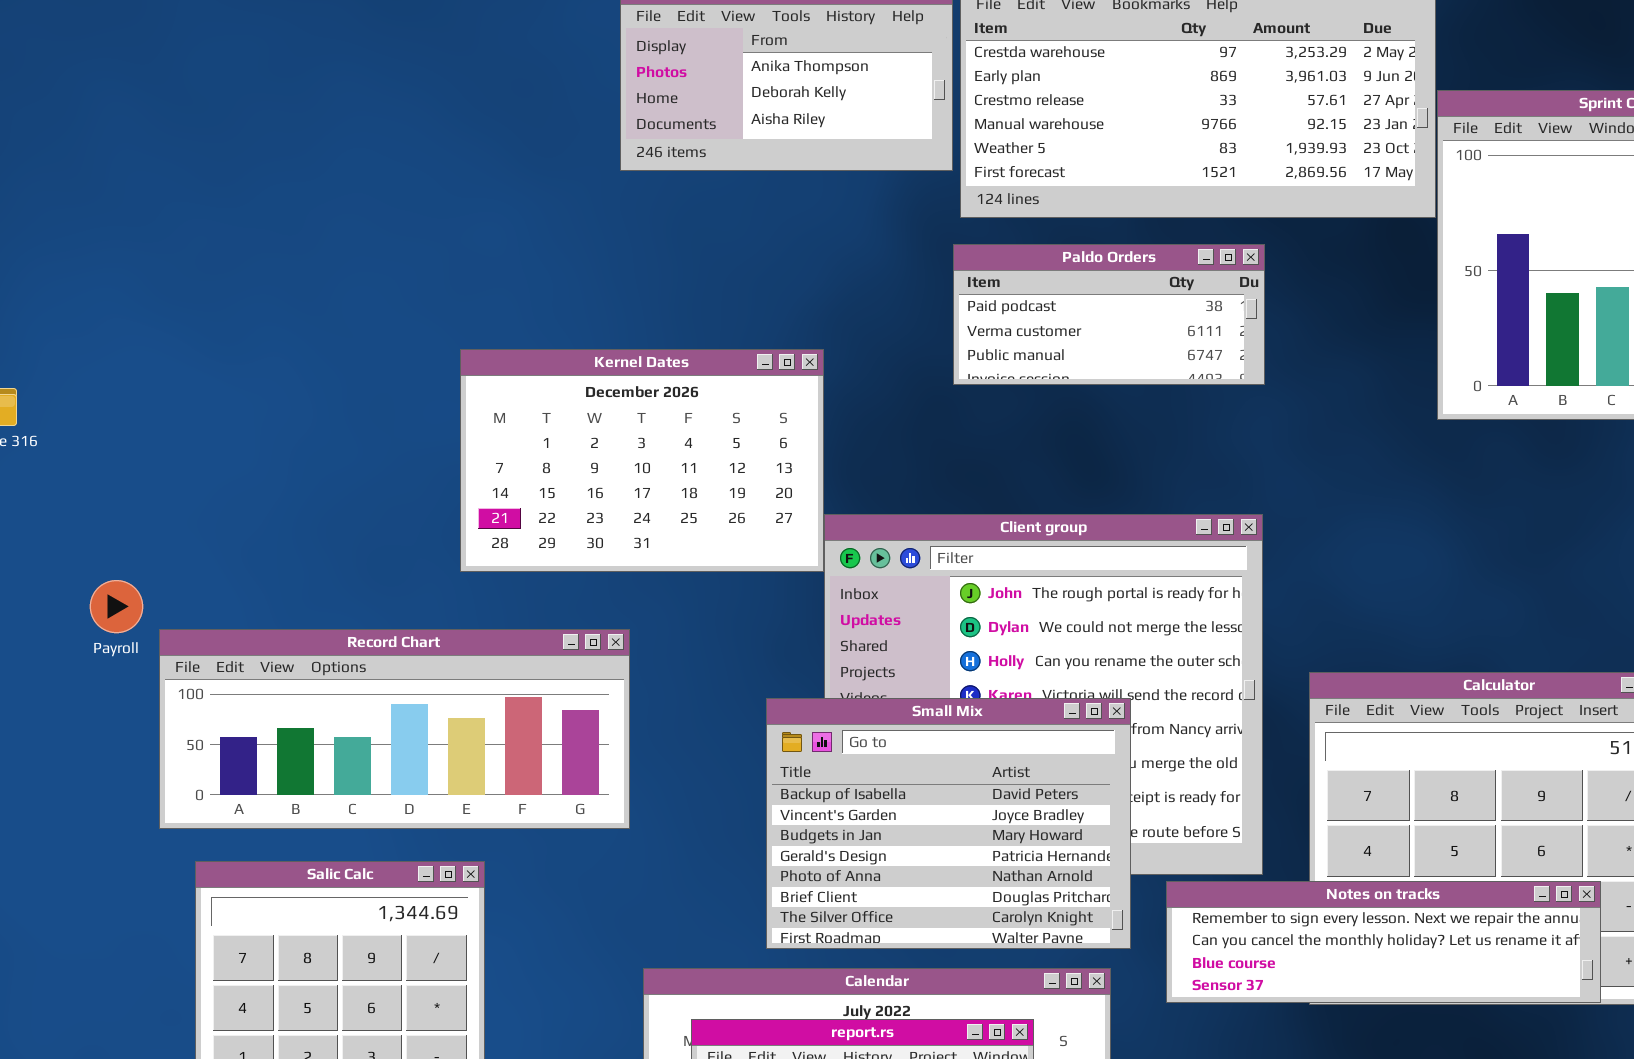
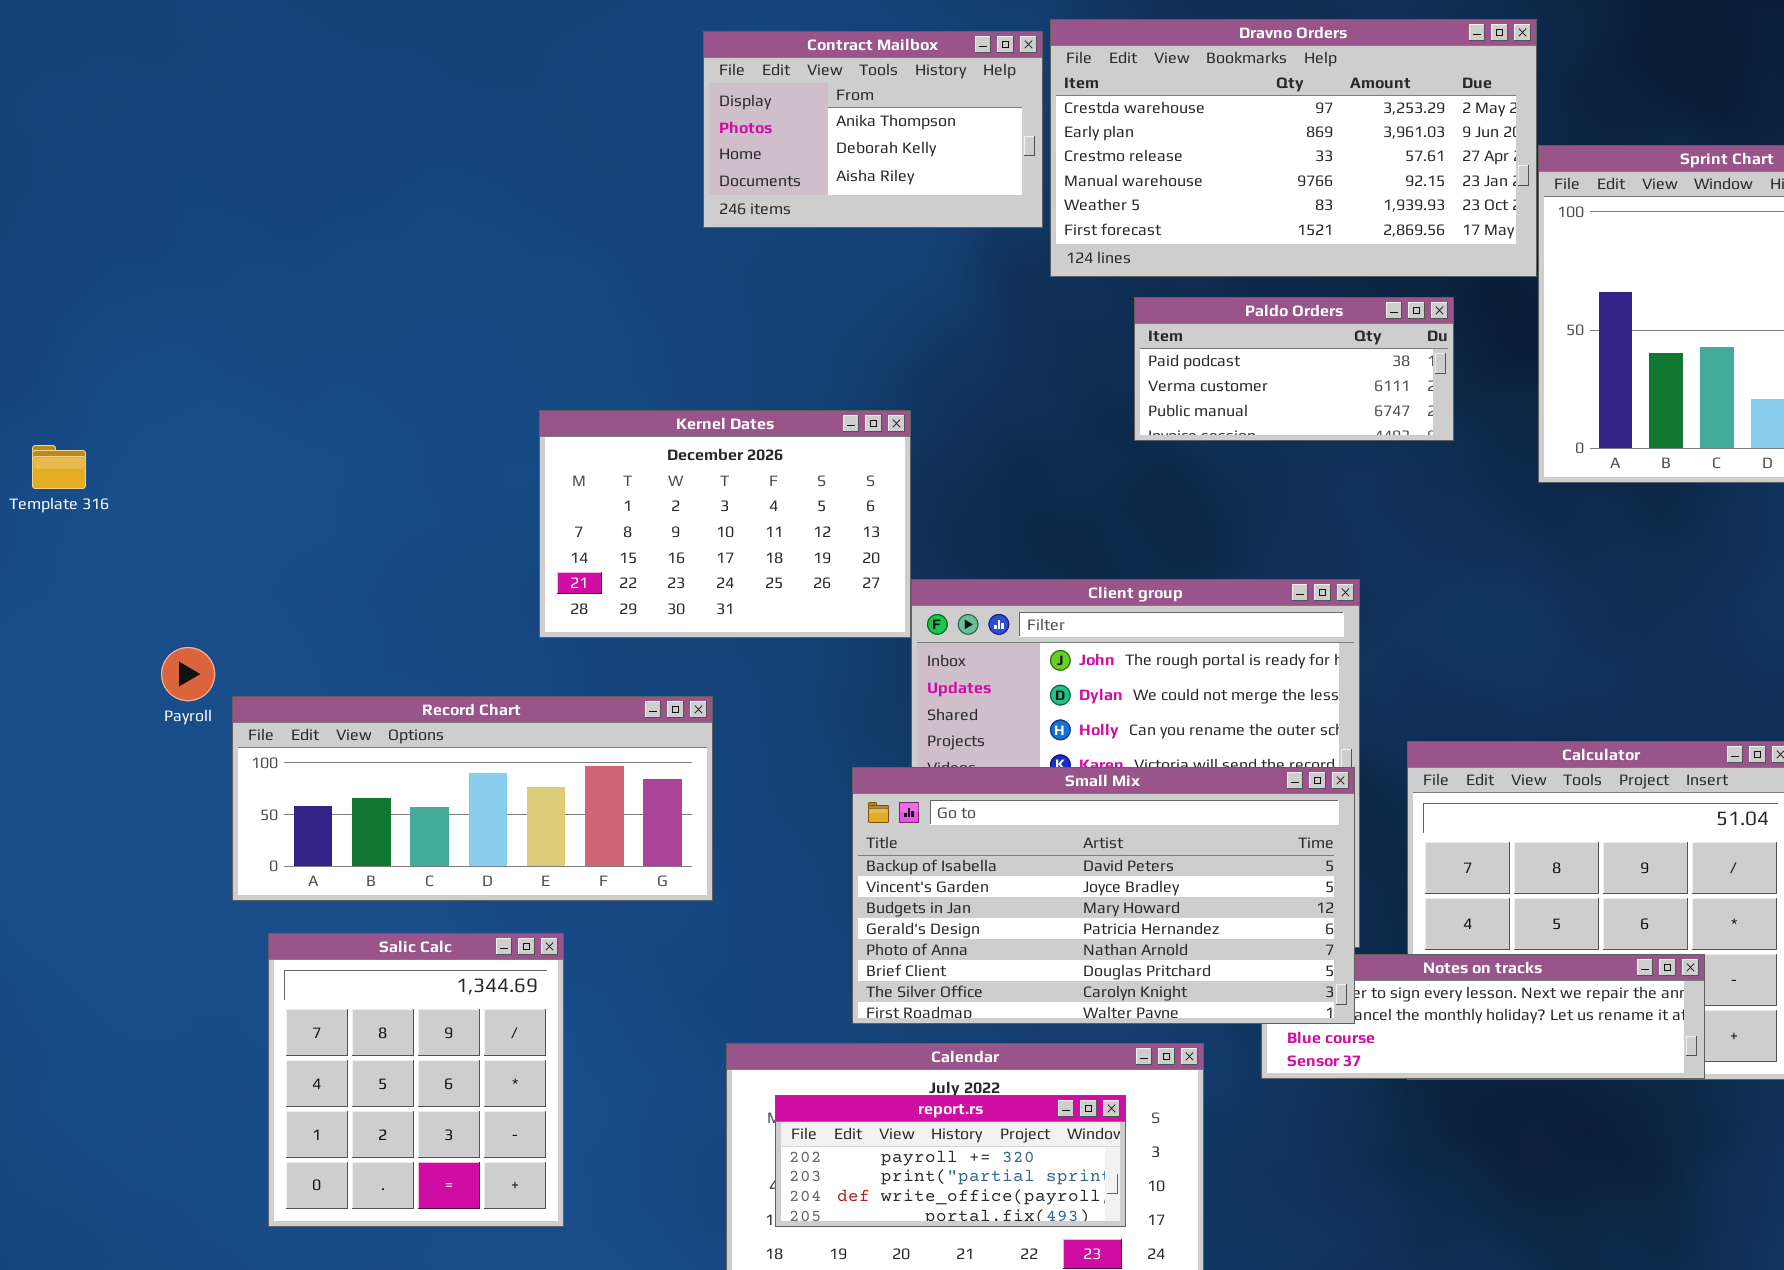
Paldo Orders: [953,244,1265,385] -> [1134,297,1454,441], moved
Small Mix: [766,698,1131,949] -> [852,767,1355,1024], resized

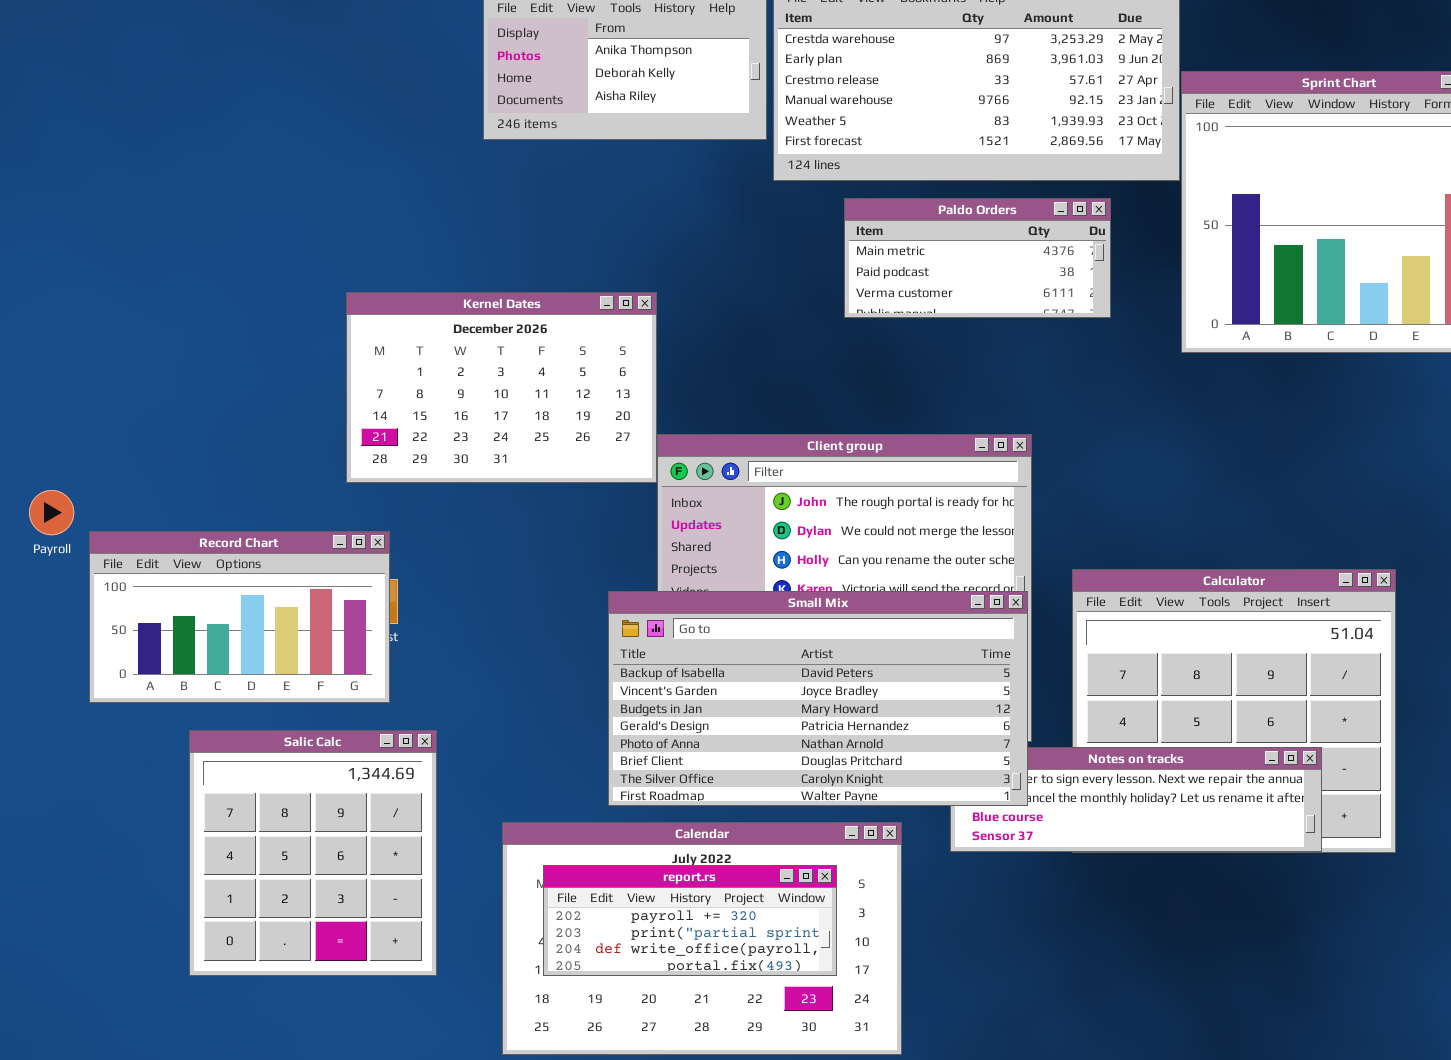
Paldo Orders: [1134,297,1454,441] -> [844,198,1111,318], scrolled up 1 row
Record Chart: [232,696,713,901] -> [89,531,390,703], resized
Salic Calc: [268,933,564,1227] -> [189,730,437,976], moved

